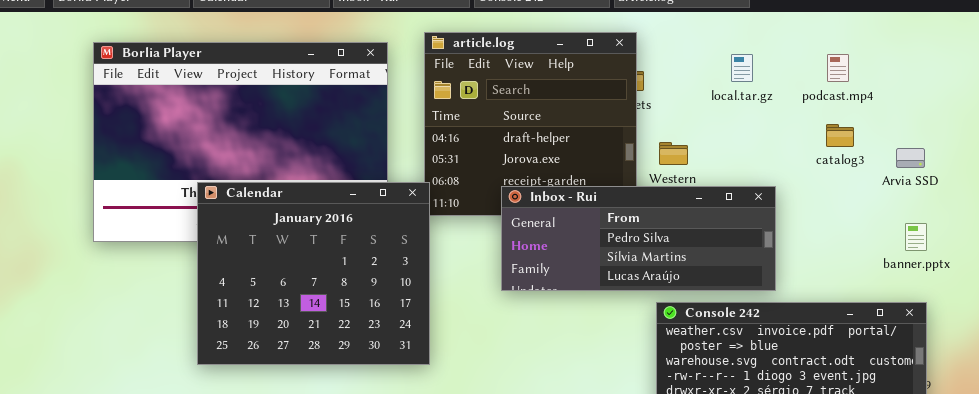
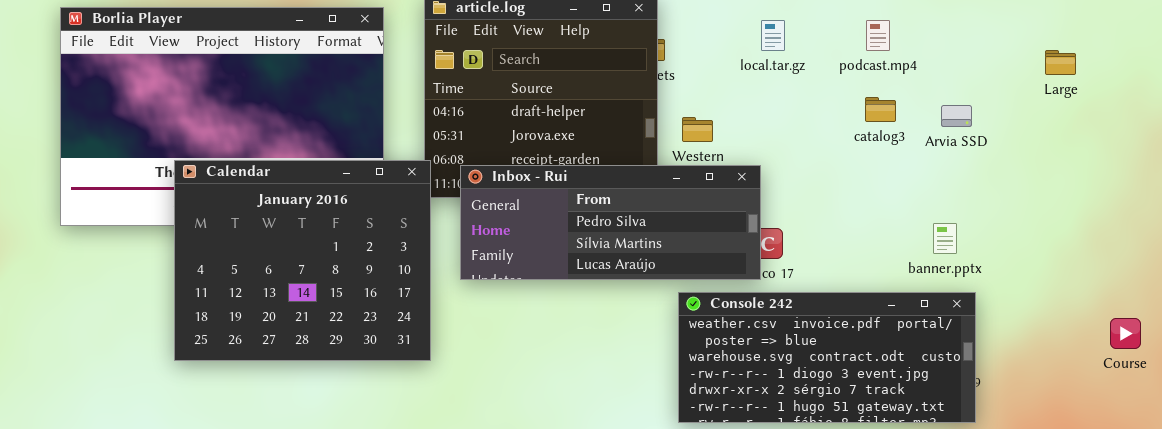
Arvia SSD: [896,148,925,168] -> [941,105,972,127], moved
Inbox - Rui: [501,186,776,291] -> [460,165,761,280], moved
banner.pptx: [905,223,927,251] -> [933,223,957,254], moved

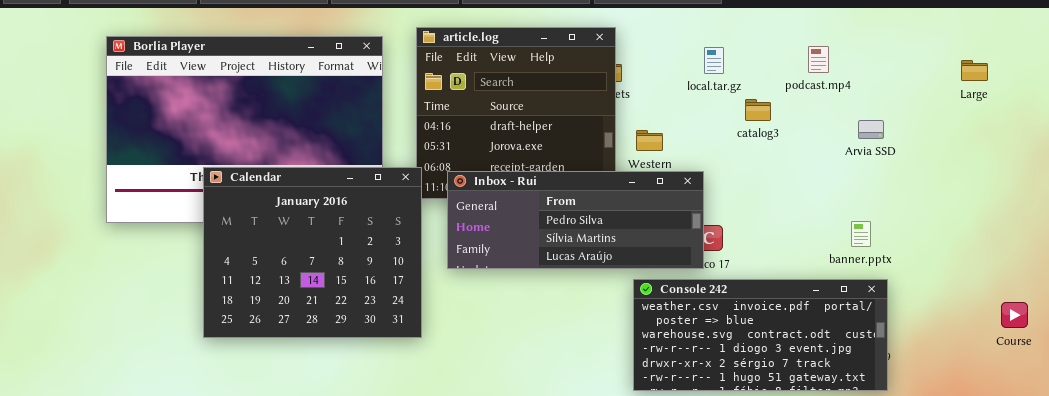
podcast.mp4: [866,20,890,51] -> [808,46,829,73], moved
Large: [1045,50,1076,75] -> [961,60,988,81], moved
catalog3: [865,97,896,122] -> [745,99,771,121], moved

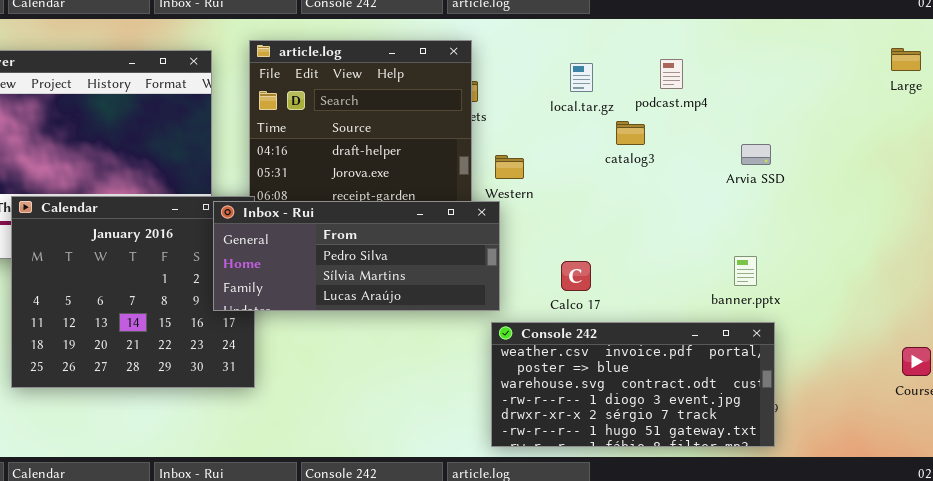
podcast.mp4: [808,46,829,73] -> [660,59,683,89], moved
Large: [961,60,988,81] -> [891,48,921,71], moved
Inbox - Rui: [447,171,704,269] -> [213,201,500,311], moved

